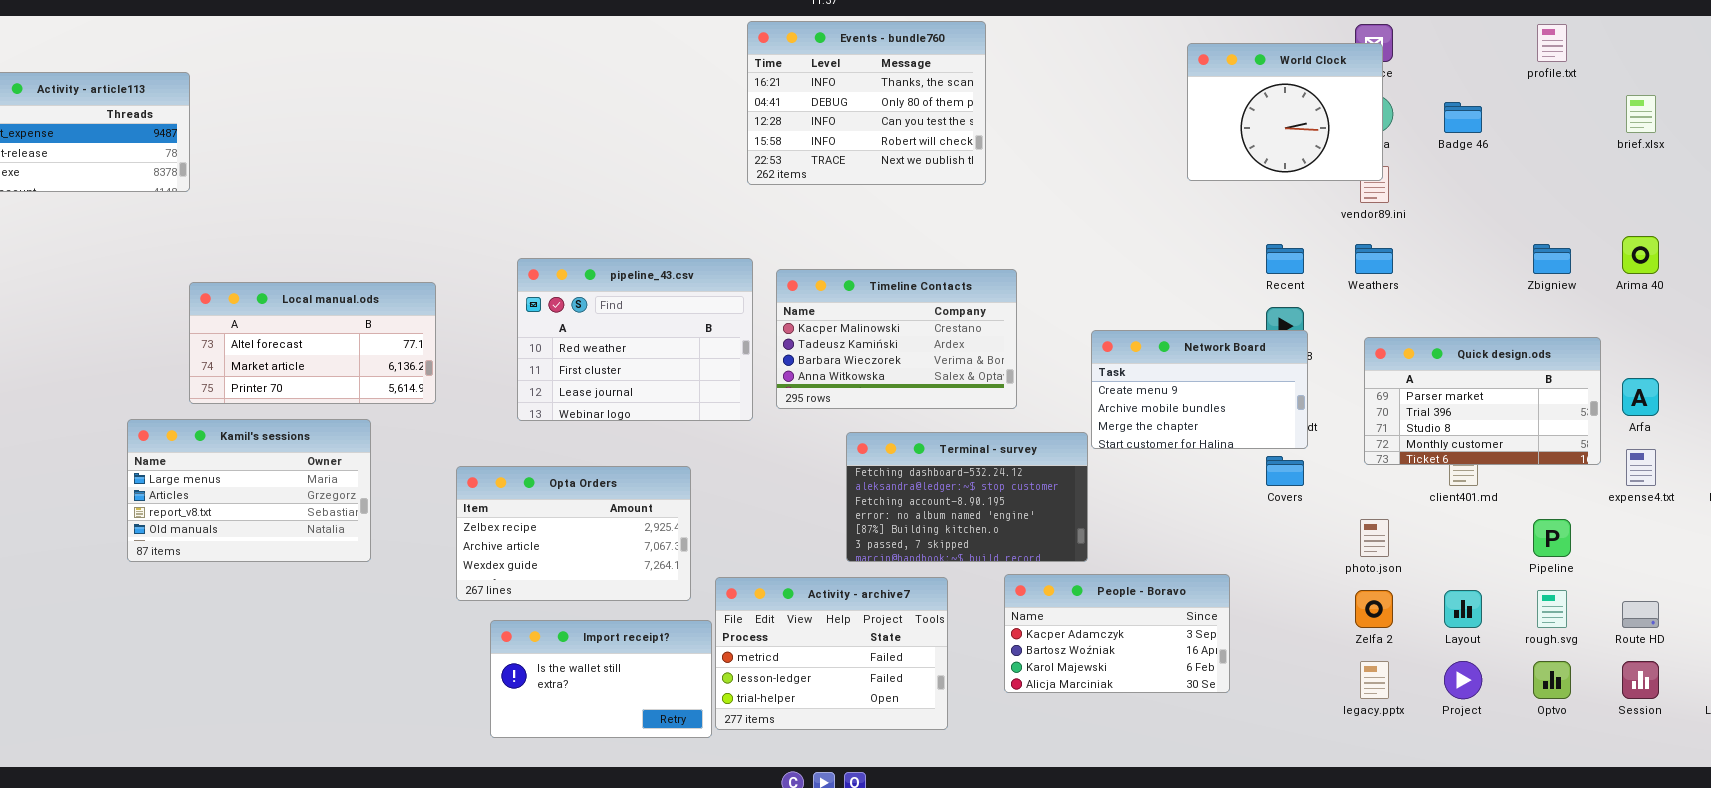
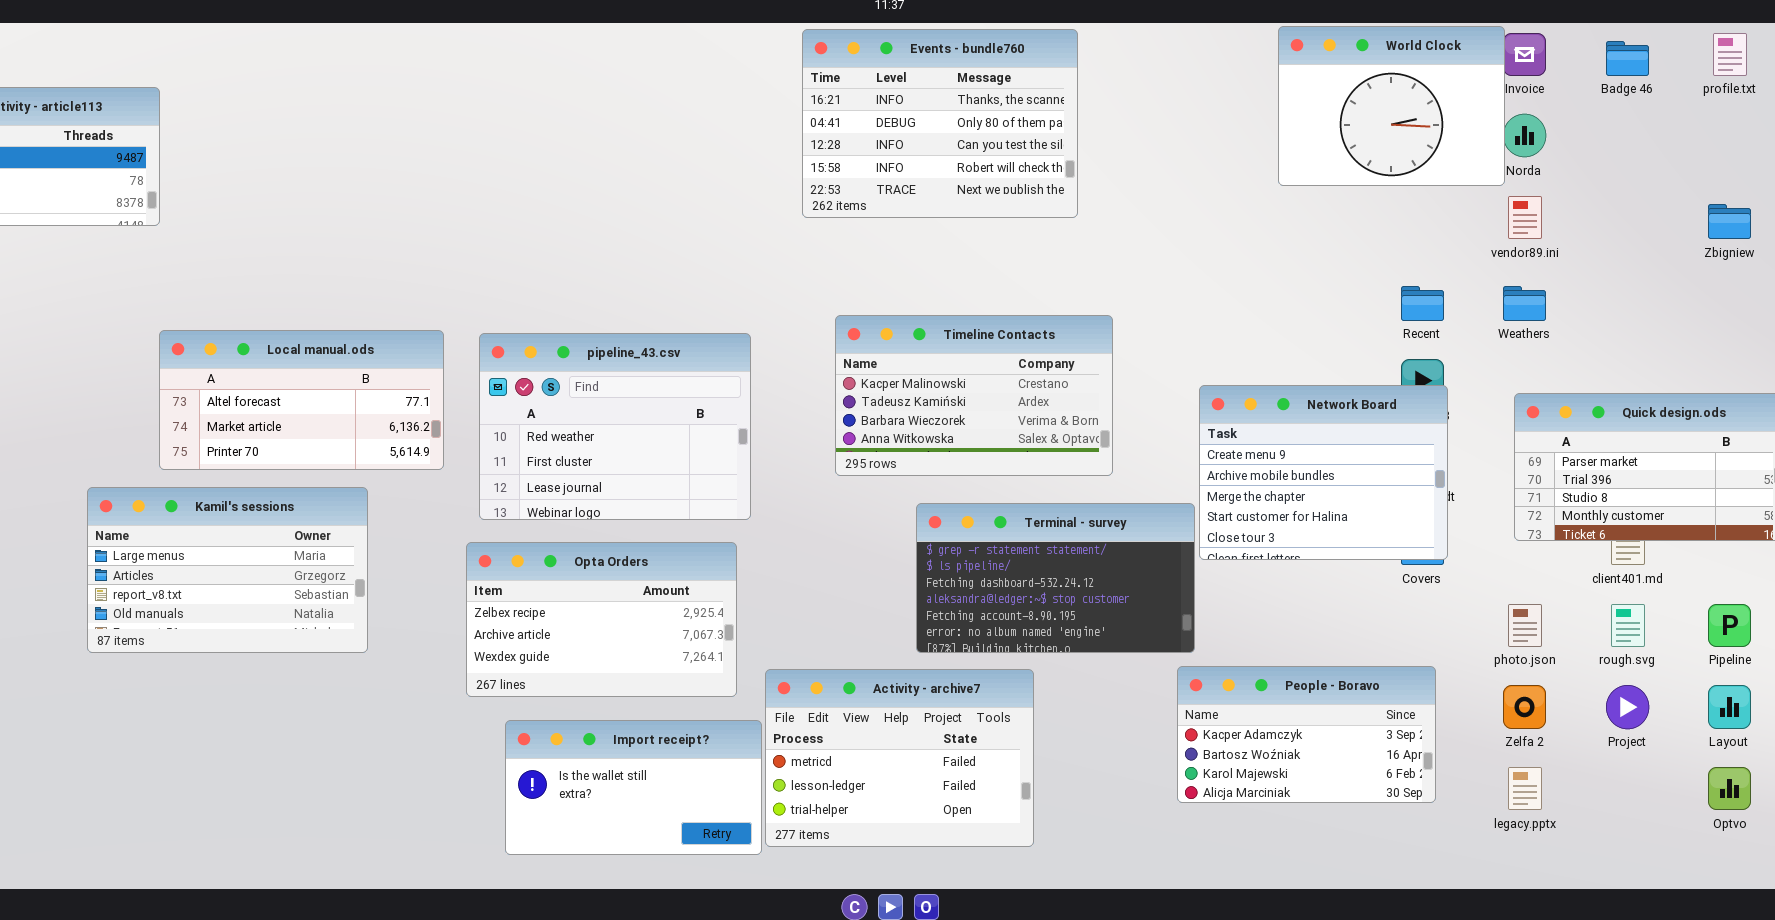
World Clock: [1187,43,1383,181] -> [1278,26,1505,186], moved
Badge 46: [1444,102,1482,133] -> [1606,41,1649,76], moved
Zbigniew: [1533,244,1571,274] -> [1708,204,1751,239], moved
pipeline_43.csv: [517,258,753,421] -> [479,333,751,520], moved
Network Board: [1091,330,1308,449] -> [1199,385,1448,560], resized
Terminal - survey: [846,432,1088,562] -> [916,503,1195,653], scrolled up 2 rows
People - Boravo: [1004,574,1230,693] -> [1177,666,1436,803], moved
Layout: [1444,590,1482,628] -> [1708,685,1751,729], moved
rough.svg: [1537,590,1567,628] -> [1611,604,1645,647], moved
Project: [1444,661,1482,699] -> [1606,685,1649,729], moved

